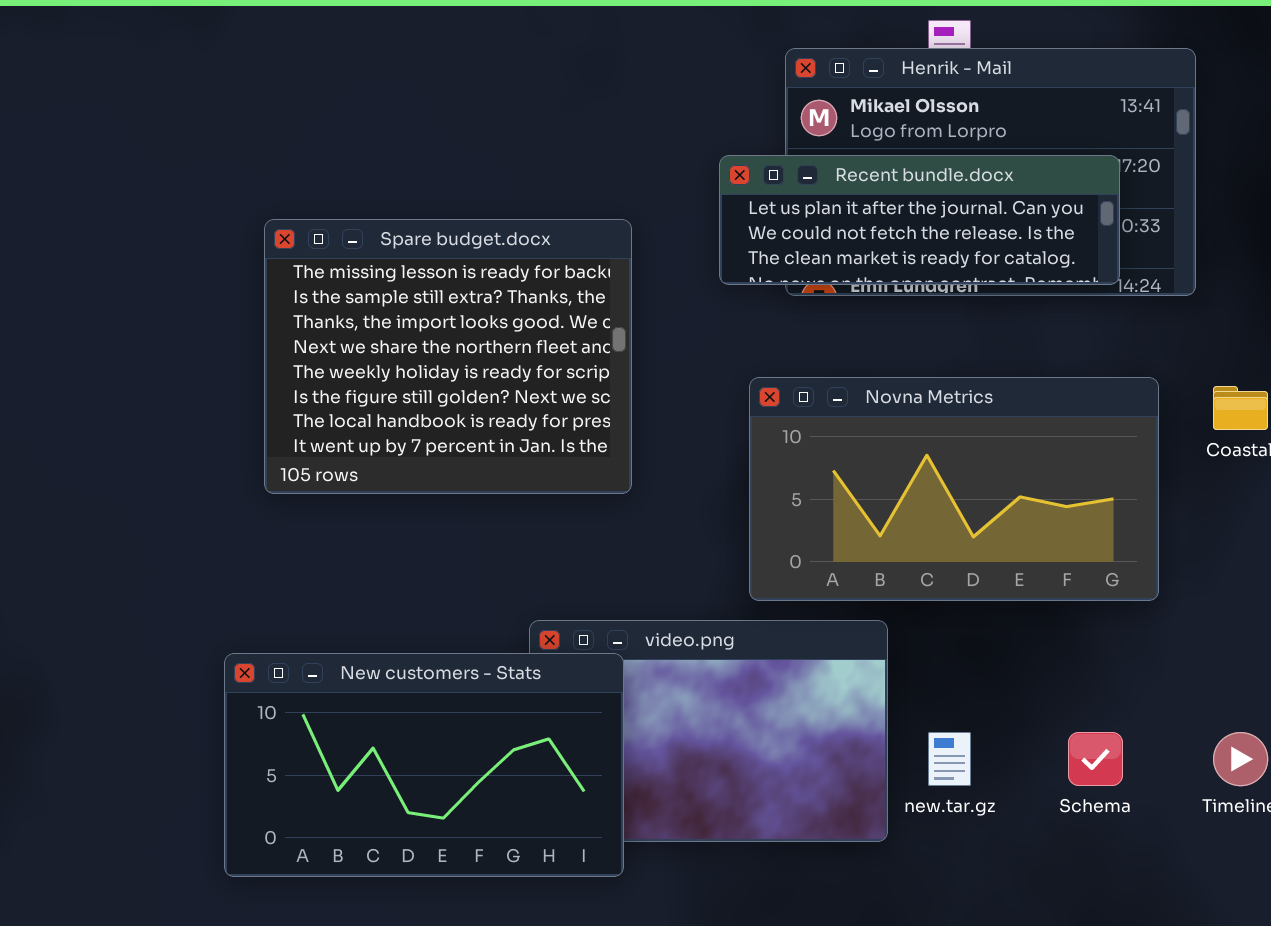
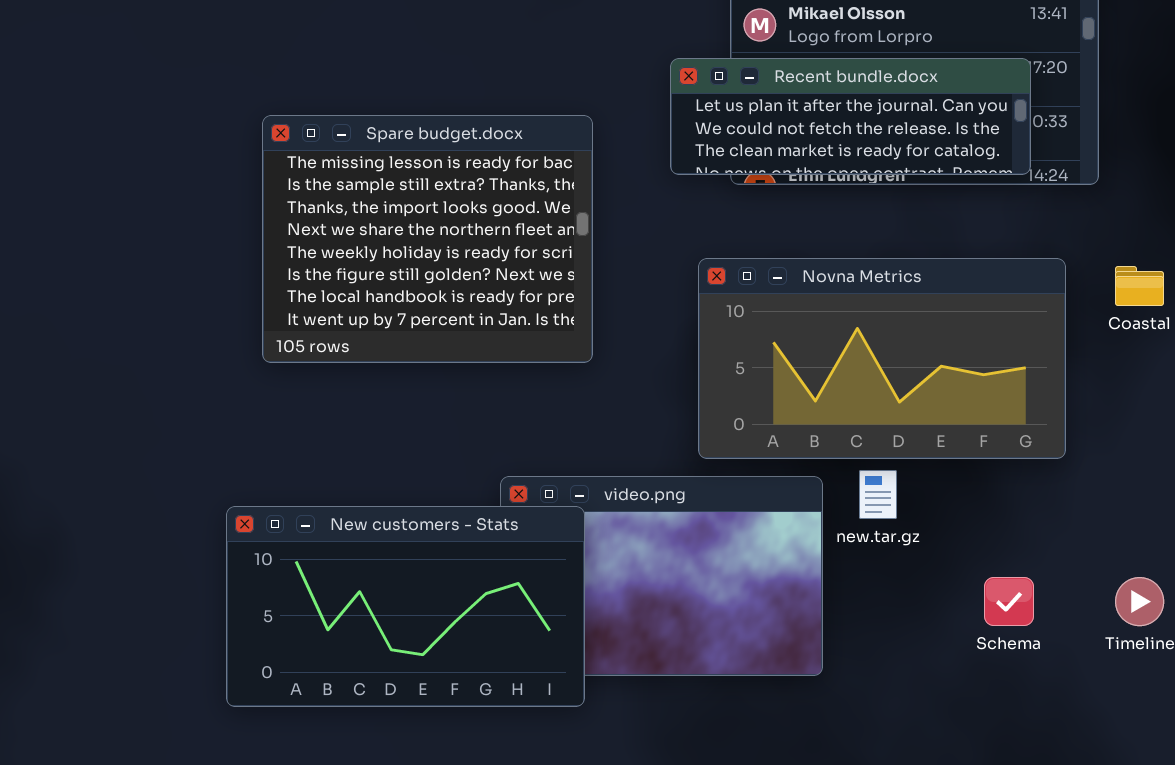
new.tar.gz: [928,732,971,786] -> [859,470,897,519], moved

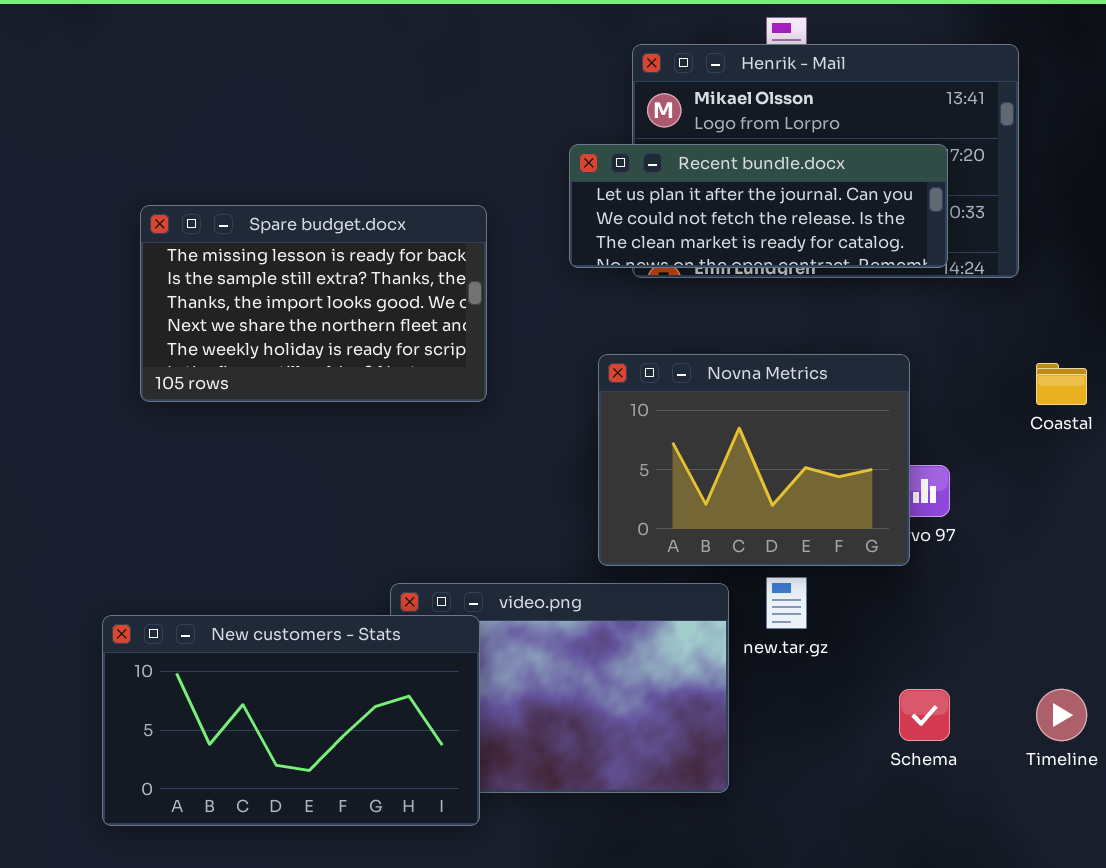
Spare budget.docx: [262,115,593,363] -> [140,205,487,402], resized
Novna Metrics: [698,258,1066,459] -> [598,354,910,566], resized

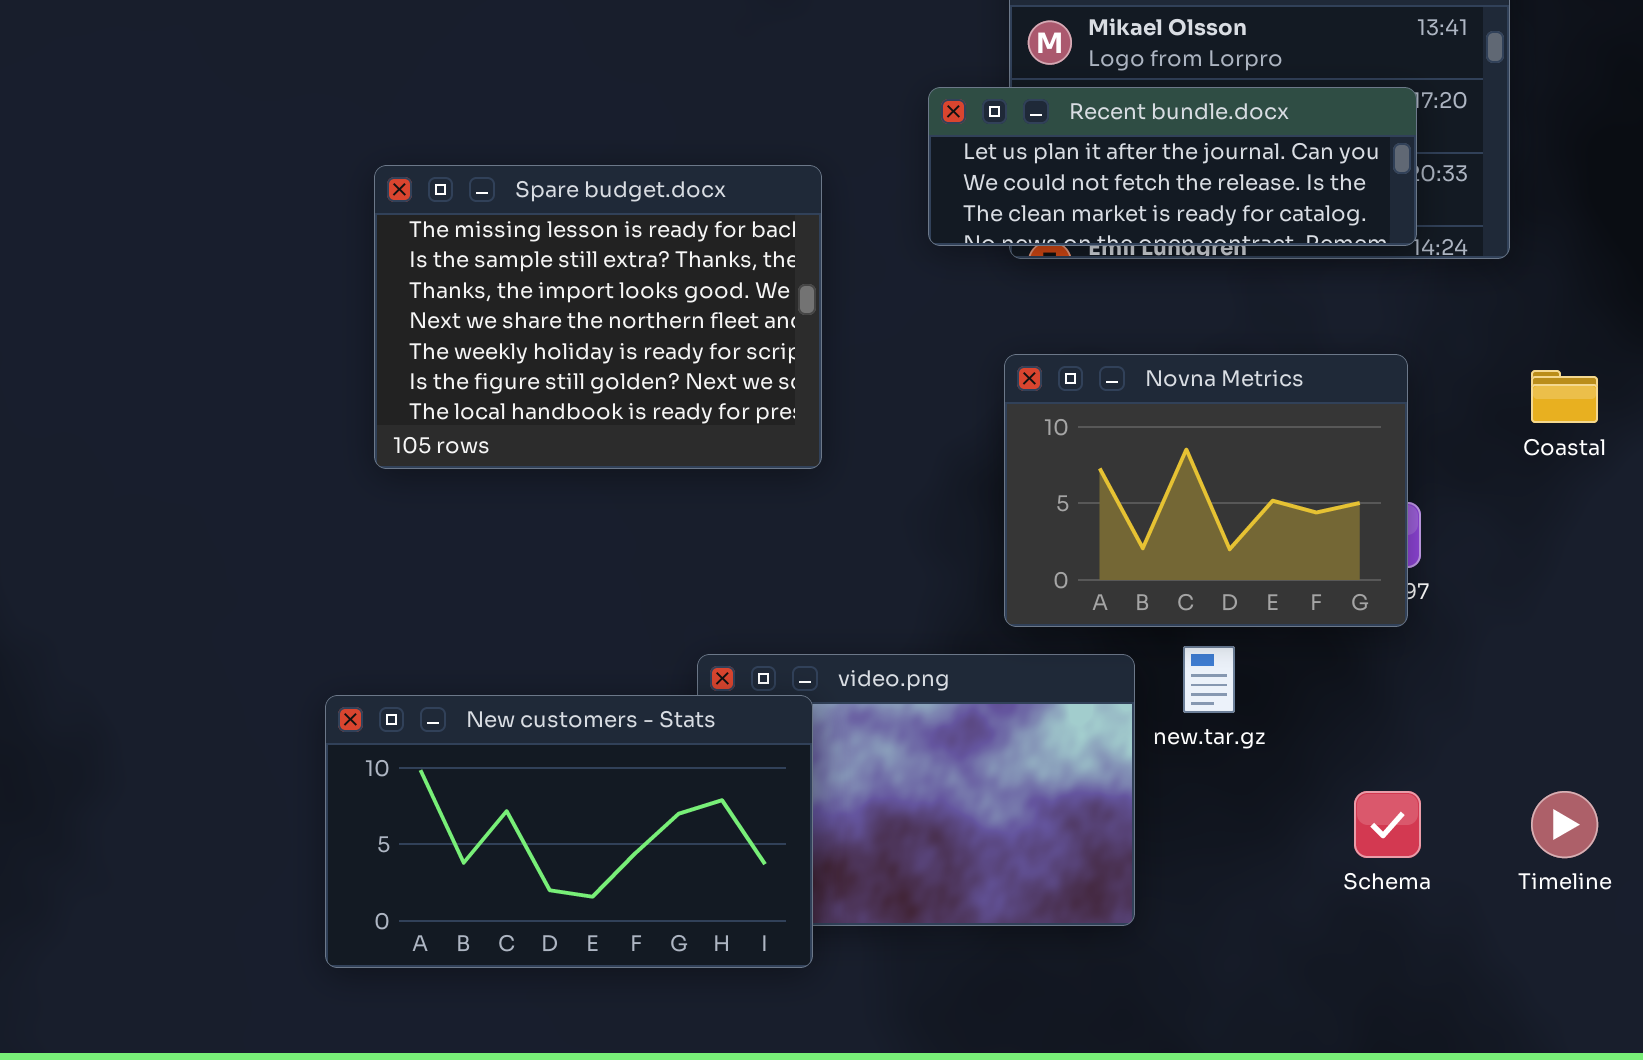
Spare budget.docx: [140,205,487,402] -> [374,165,822,469], resized
Novna Metrics: [598,354,910,566] -> [1004,354,1408,627], moved

